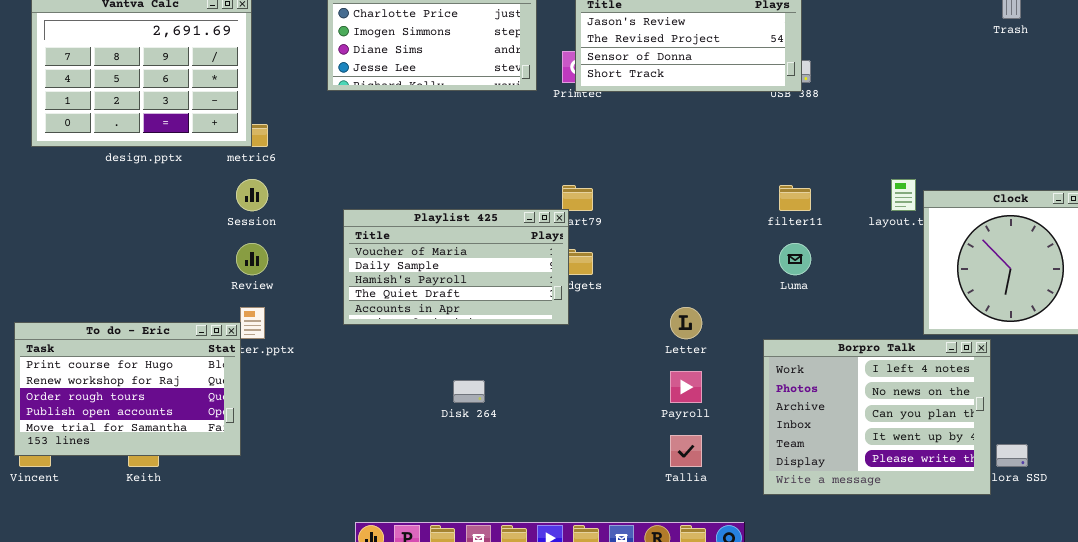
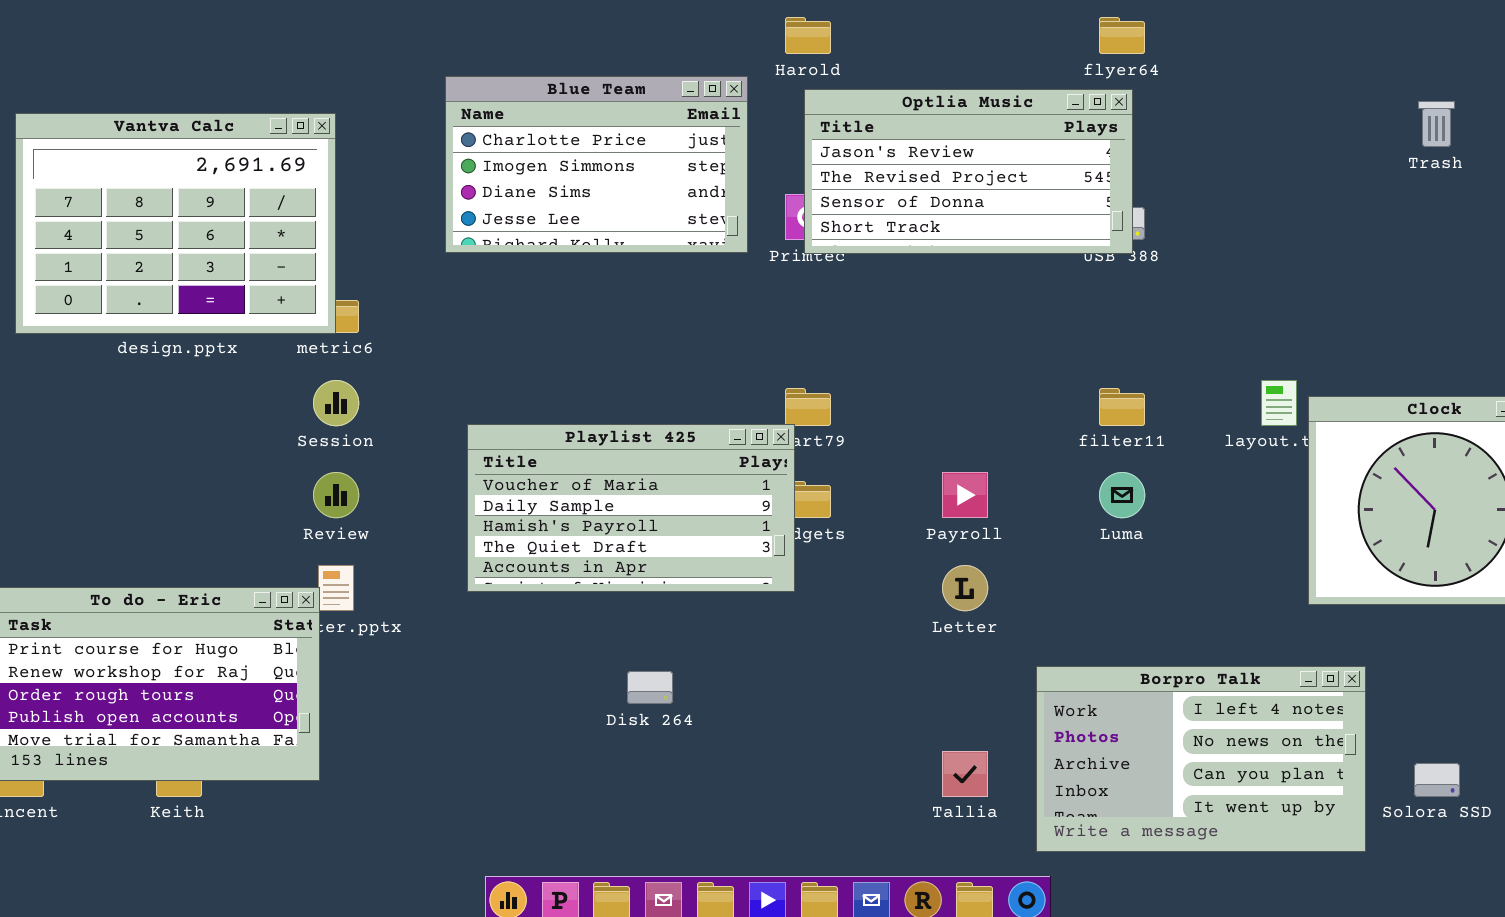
Borpro Talk: [763,339,991,495] -> [1036,666,1366,852], moved, resized
Payroll: [670,371,702,403] -> [942,472,988,518], moved

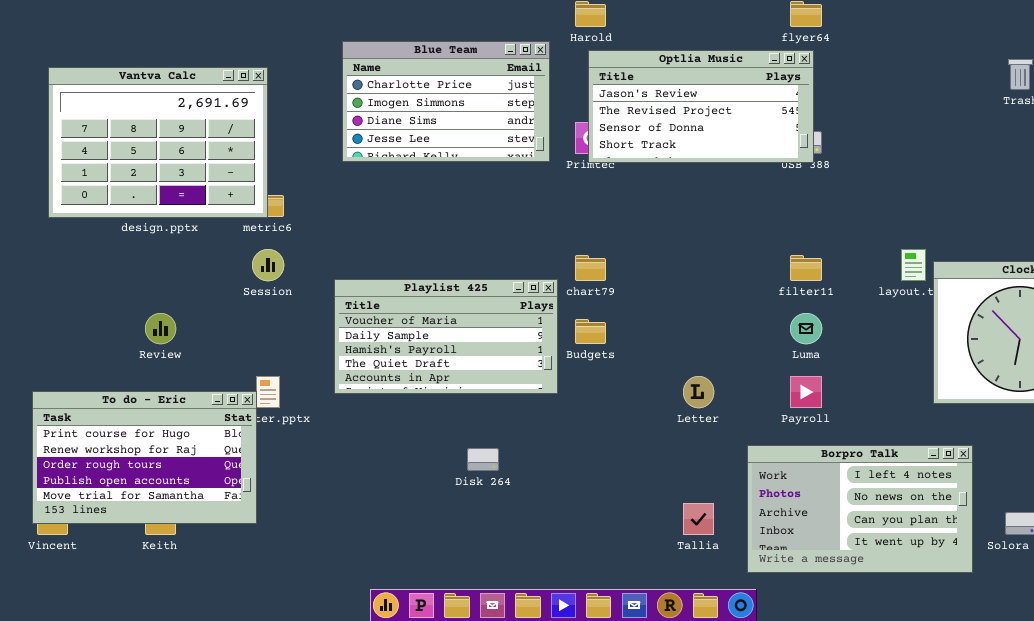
Playlist 425: [467,424,795,592] -> [334,279,558,394], moved
Review: [313,472,359,518] -> [145,313,176,344], moved
Payroll: [942,472,988,518] -> [790,376,822,408], moved

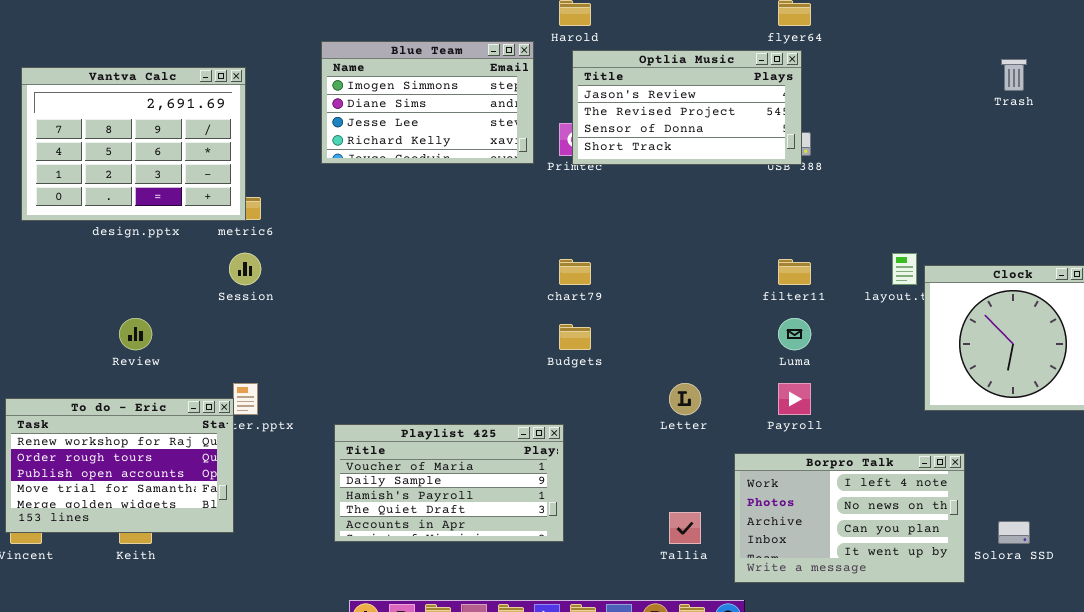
Blue Team: [342,41,550,162] -> [321,41,534,164], scrolled down 1 row
Playlist 425: [334,279,558,394] -> [334,424,564,542], moved
To do - Eric: [32,391,257,524] -> [5,398,234,533], scrolled down 1 row

